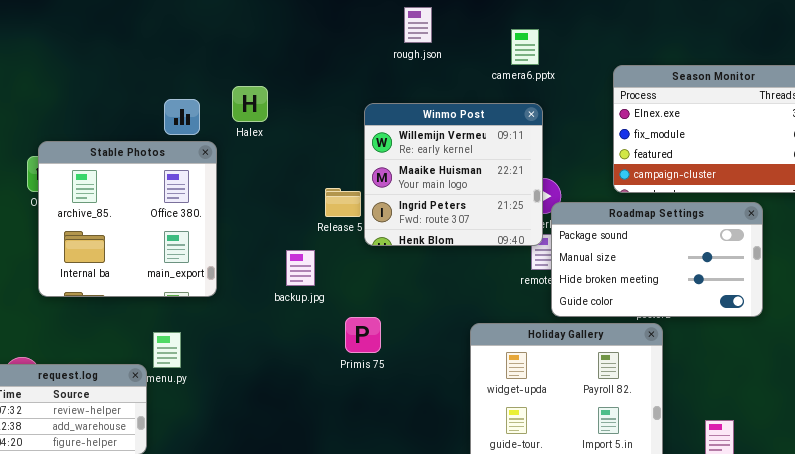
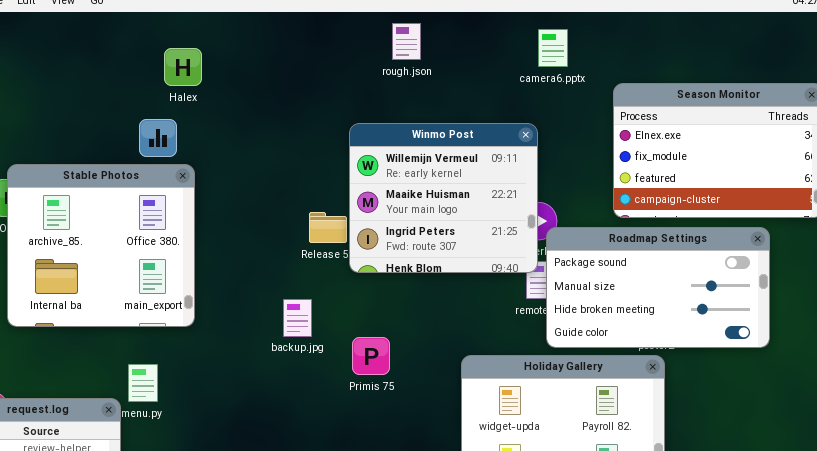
camera6.pptx: [511,29,539,65] -> [538,29,568,67], moved
Halex: [232,86,268,122] -> [164,48,202,86], moved
backup.jpg: [286,250,315,286] -> [283,299,312,337], moved
Primis 75: [345,317,381,353] -> [352,337,390,375], moved

